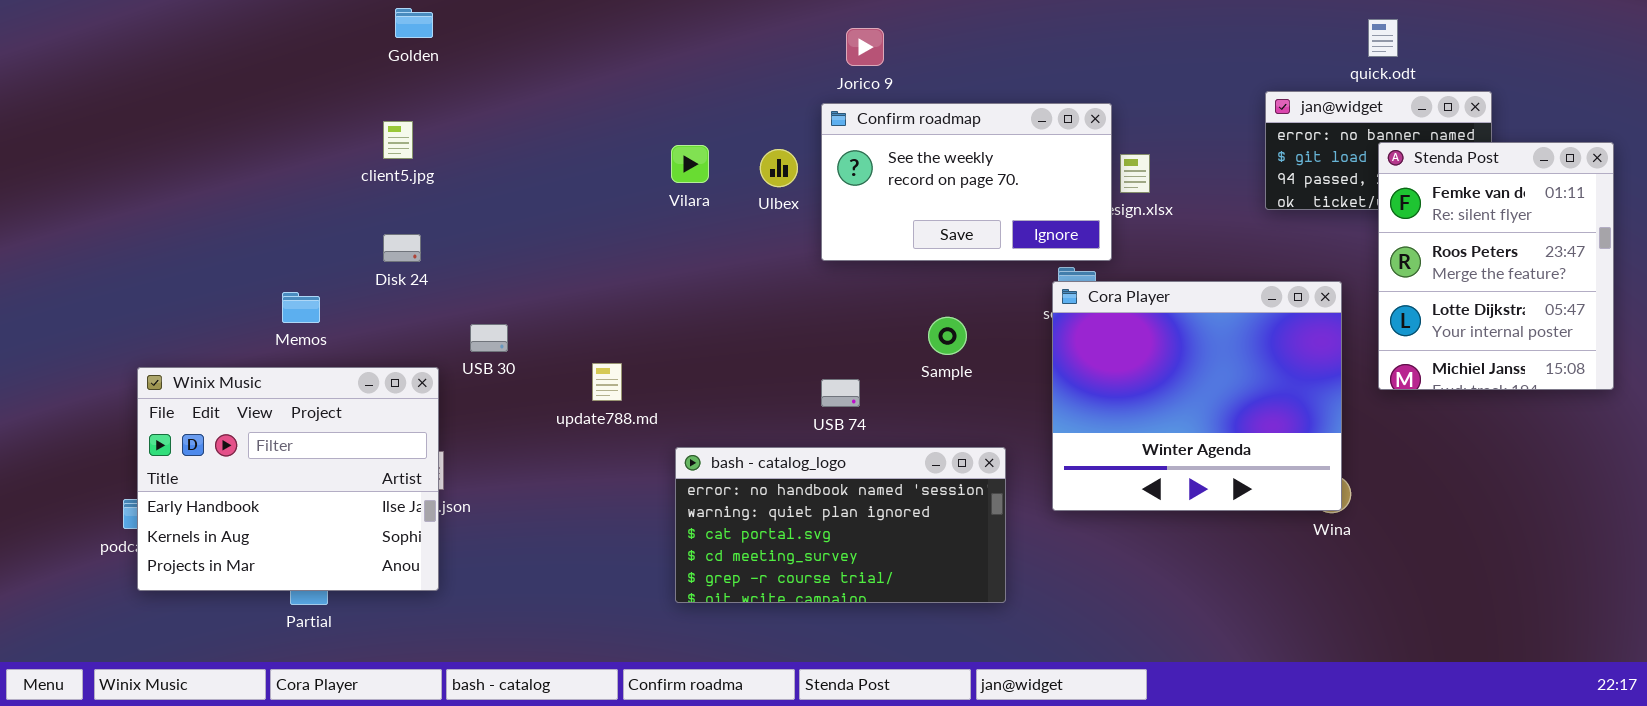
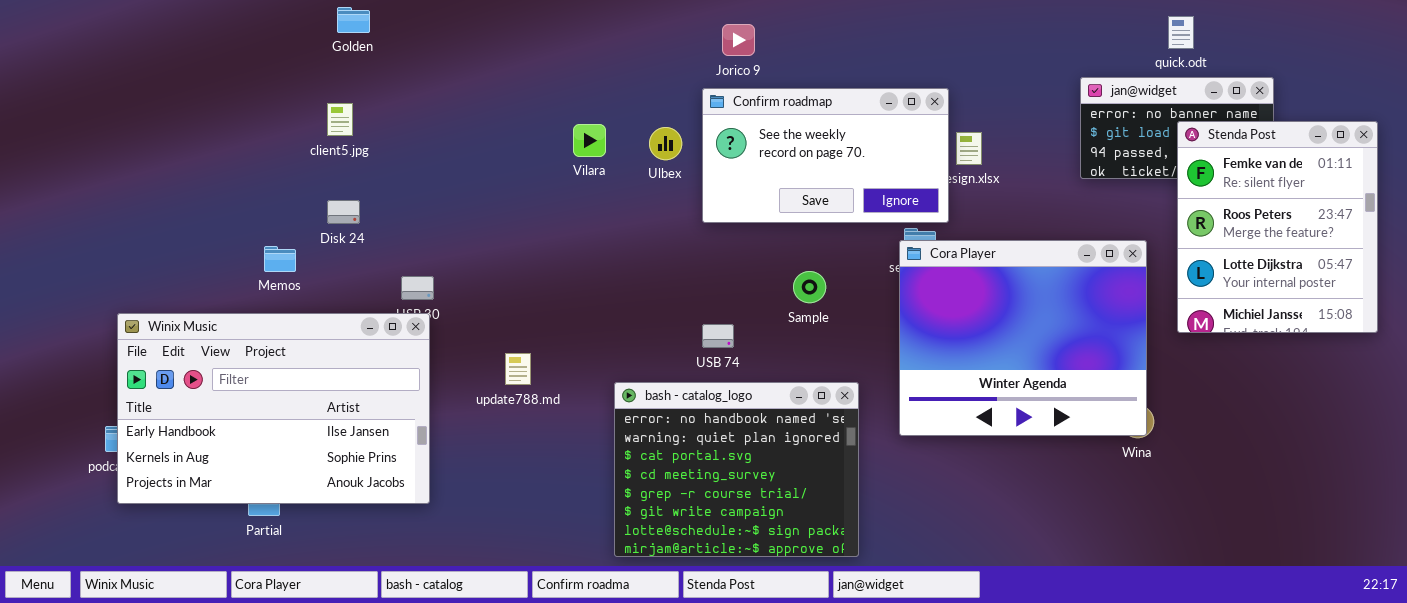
Memos: [282,292,320,323] -> [264,246,296,272], moved
update788.md: [592,363,622,401] -> [505,353,531,385], moved
Winix Music: [137,367,439,591] -> [117,313,430,504], resized
bash - catalog_logo: [675,447,1006,603] -> [614,382,859,557], resized

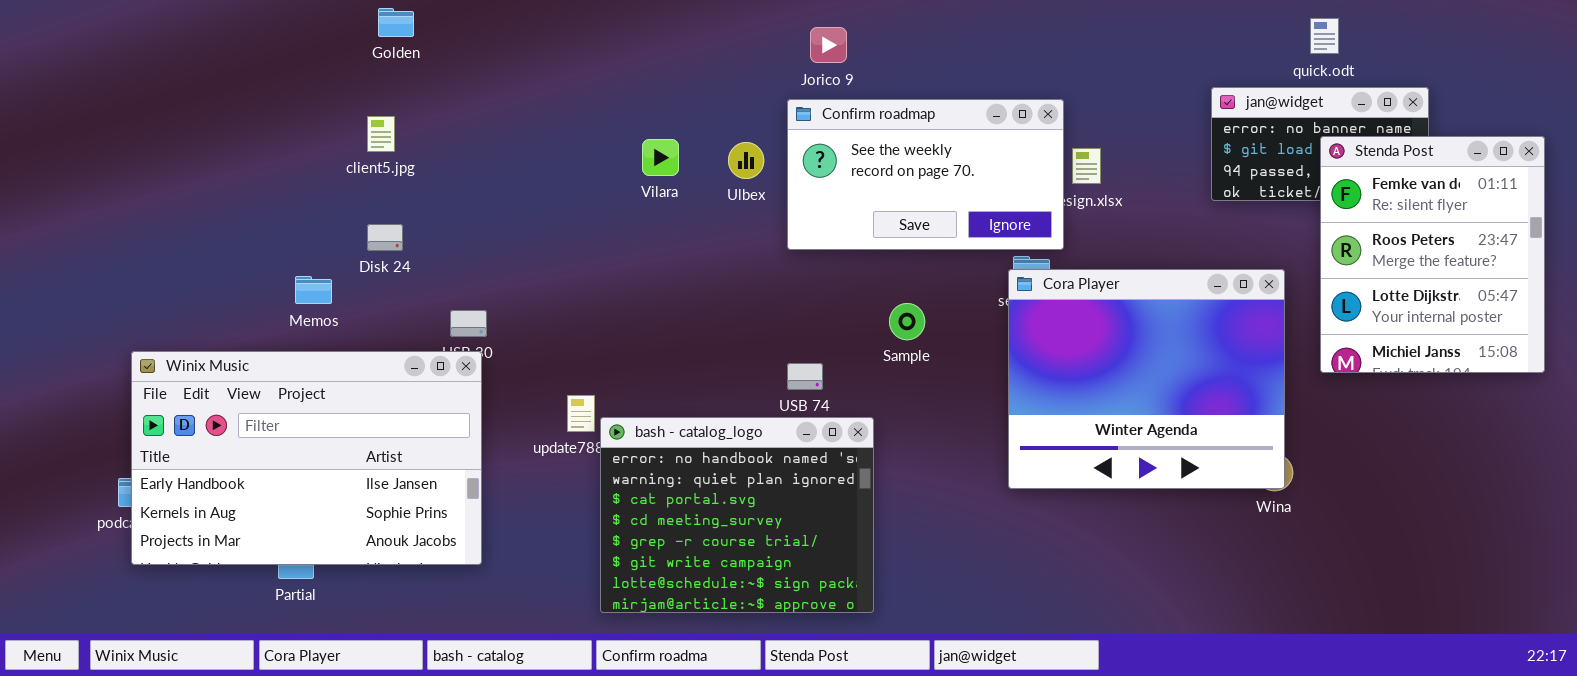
bash - catalog_logo: [614,382,859,557] -> [600,417,874,613], moved

